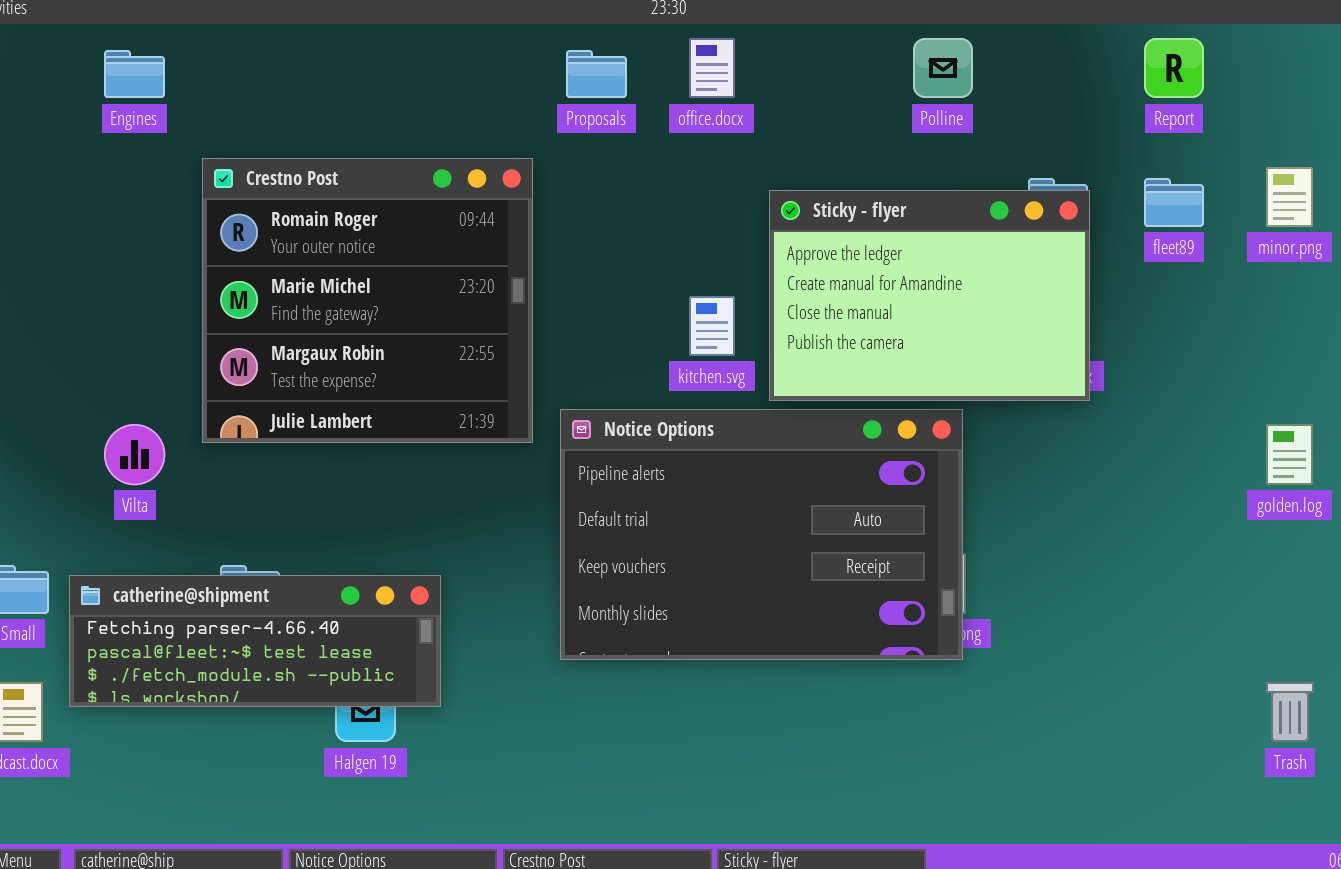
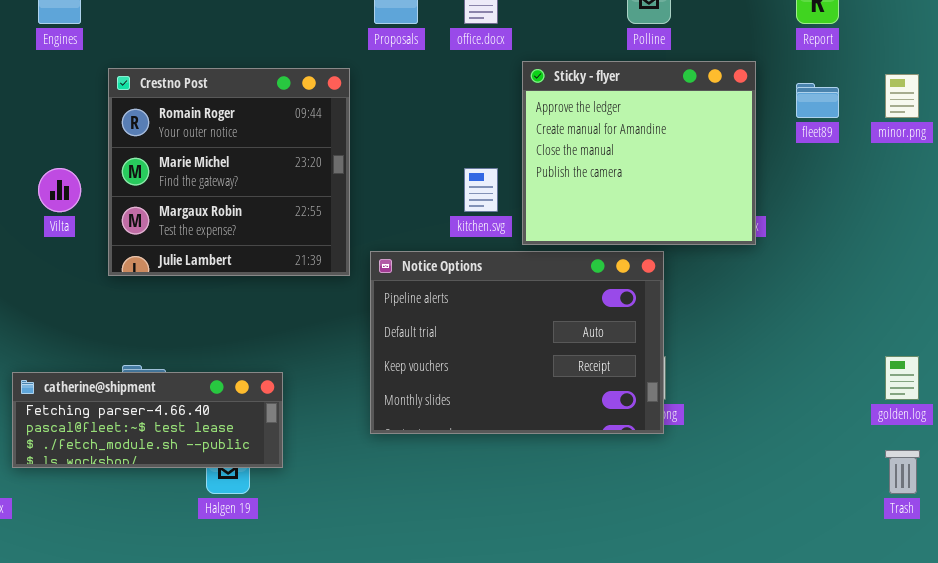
Sticky - flyer: [769,190,1090,401] -> [522,61,756,245], resized
Vilta: [104,424,165,485] -> [38,168,81,212], moved
golden.log: [1266,424,1313,485] -> [885,356,919,400], moved

